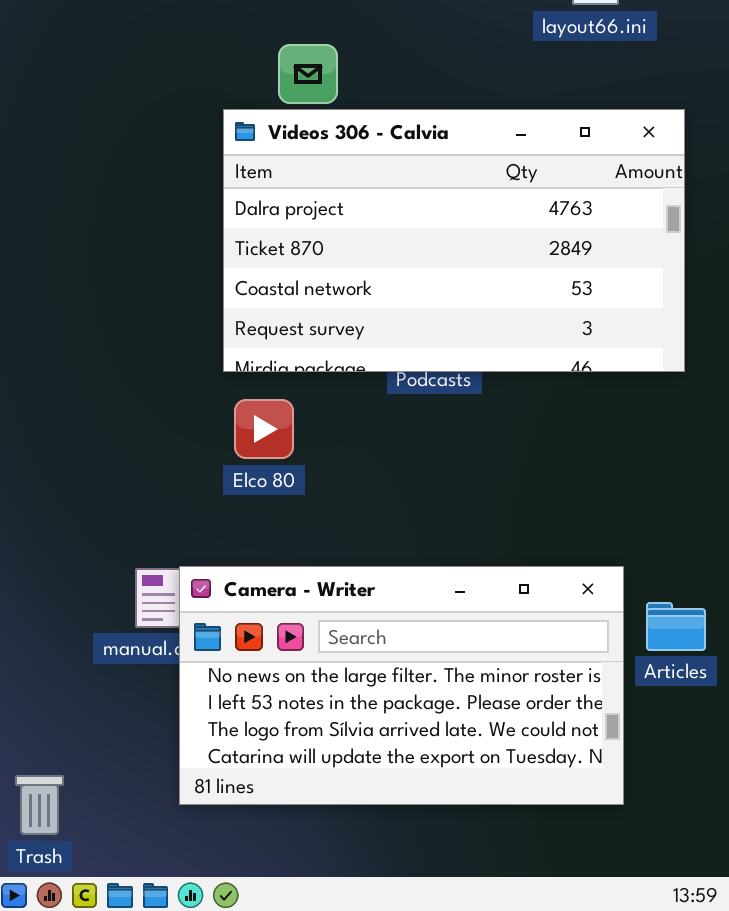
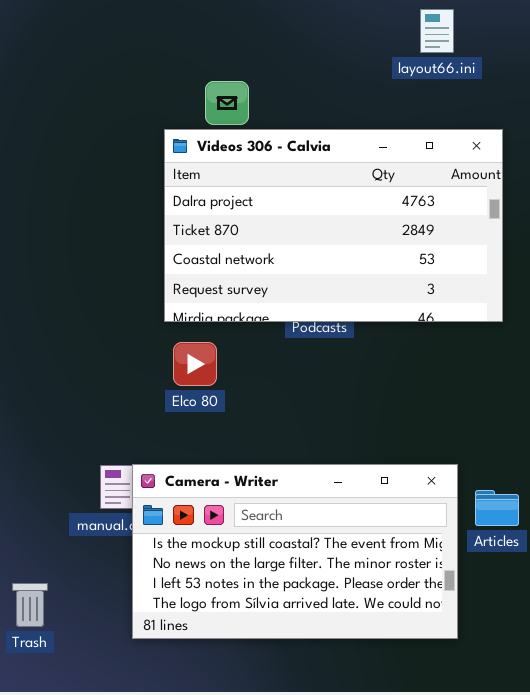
Camera - Writer: [179,566,624,805] -> [132,464,458,639], scrolled up 1 row
Trash: [15,775,64,835] -> [12,583,48,627], moved

